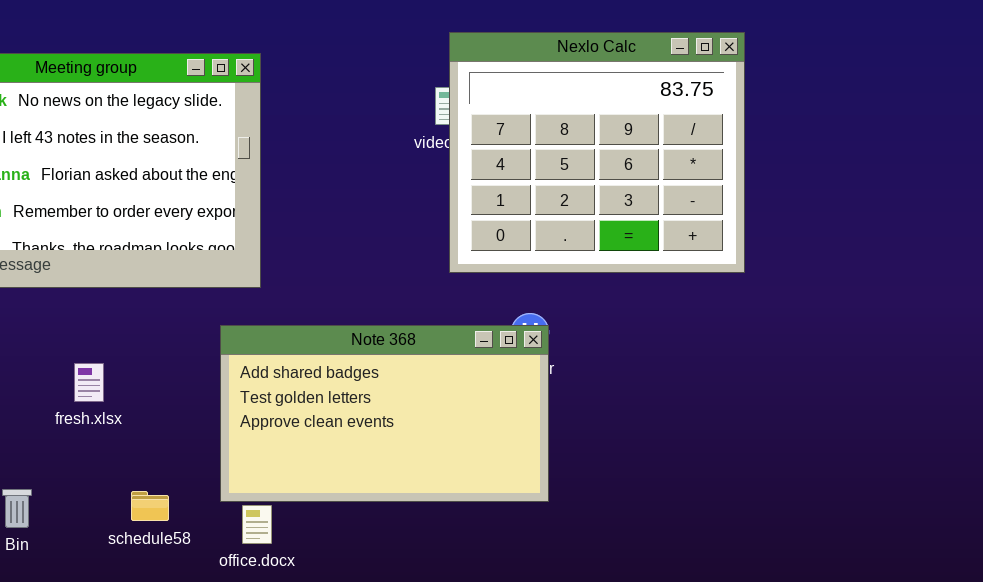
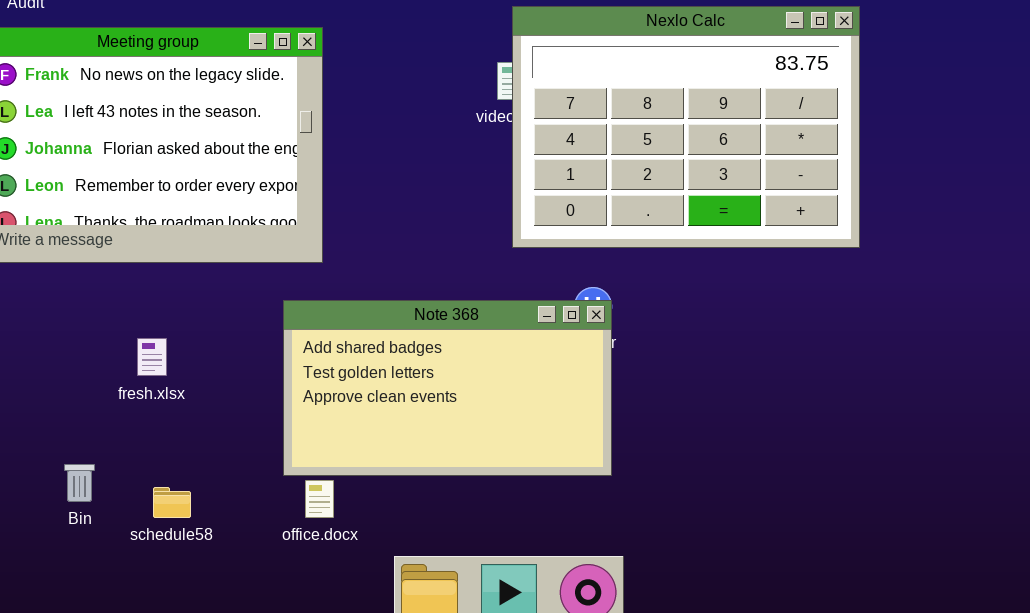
Nexlo Calc: [449,32,745,273] -> [512,6,860,248], resized
schedule58: [131,491,169,521] -> [153,487,191,518], moved

